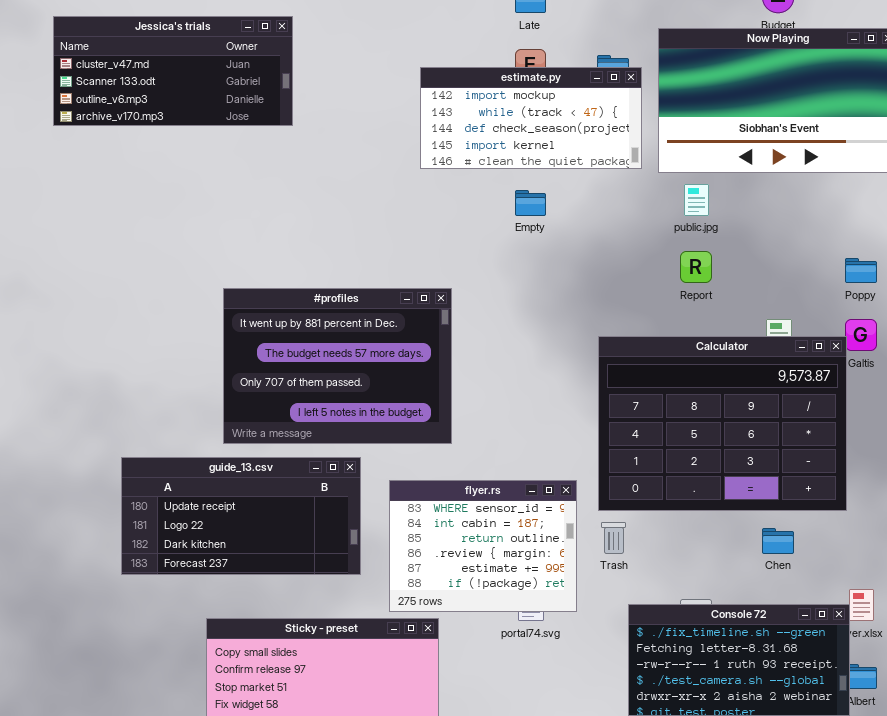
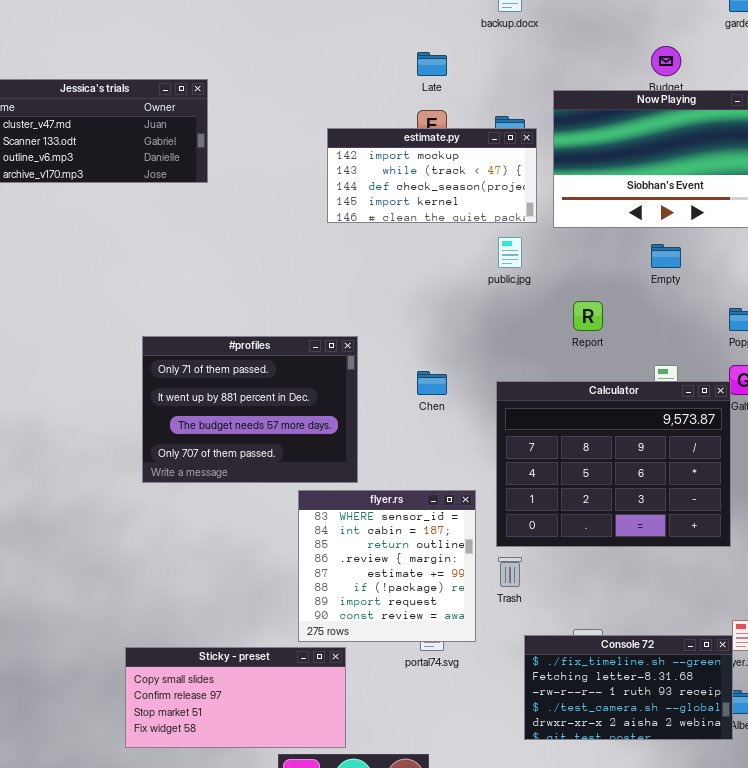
public.jpg: [684,184,709,216] -> [498,237,522,268], moved
Empty: [515,190,546,216] -> [651,244,681,268], moved
#profiles: [223,288,452,444] -> [142,336,358,483], scrolled up 1 row
guide_13.csv: [121,457,361,575] -> none, closed
flyer.rs: [389,480,577,612] -> [298,490,476,642], resized
Chen: [762,528,794,554] -> [417,371,447,395], moved

